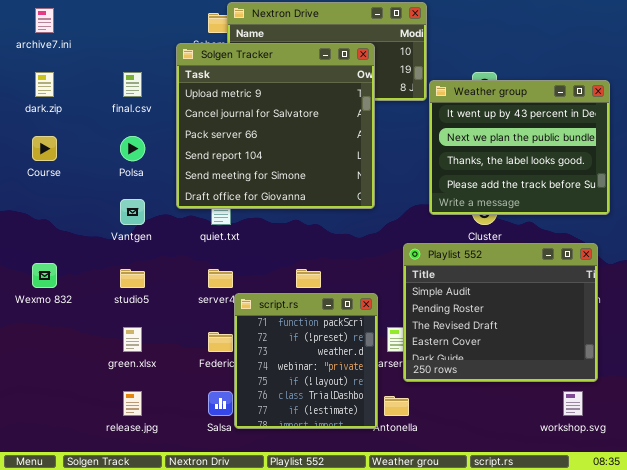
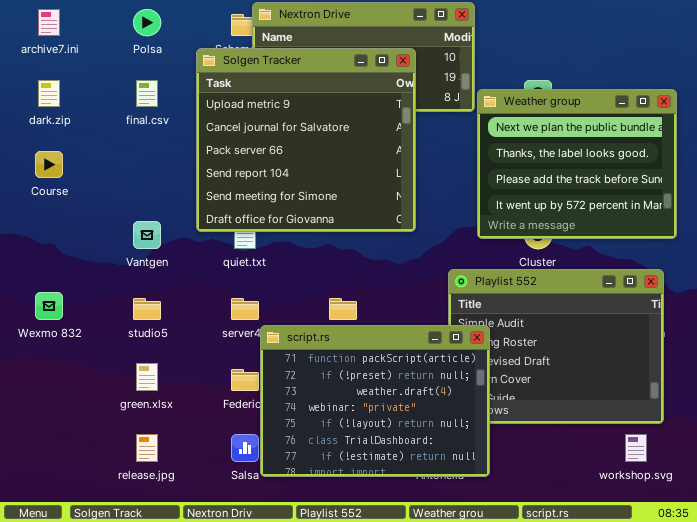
Weather group: [429,80,610,215] -> [477,89,677,239], scrolled down 1 row
Polsa: [120,136,145,161] -> [133,9,161,36], moved
script.rs: [234,293,378,429] -> [260,325,490,477], resized

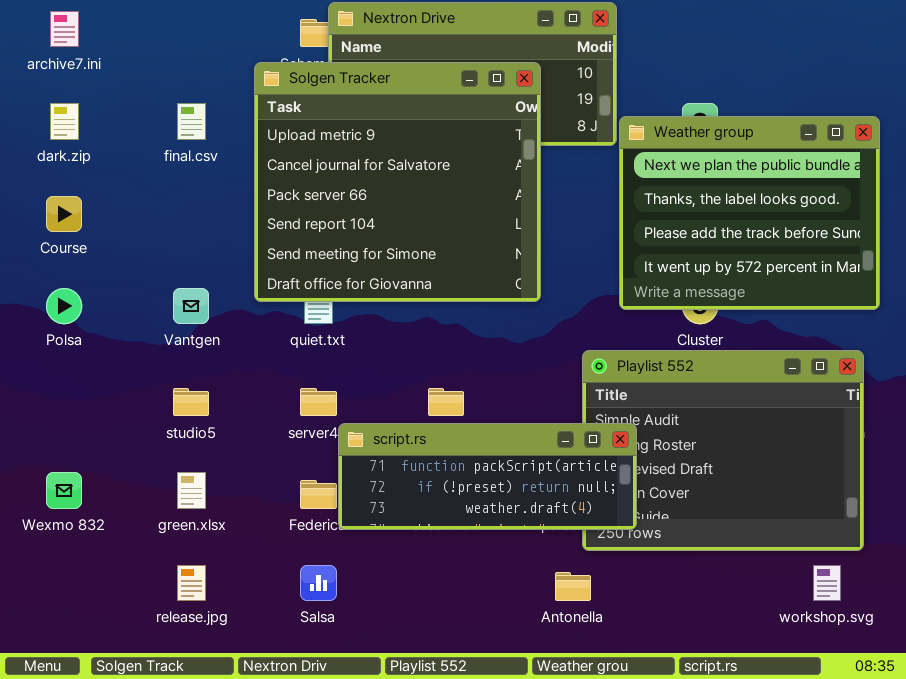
Polsa: [133,9,161,36] -> [46,288,82,324], moved
Wexmo 832: [35,292,63,320] -> [46,472,82,509], moved
script.rs: [260,325,490,477] -> [338,423,637,530], resized

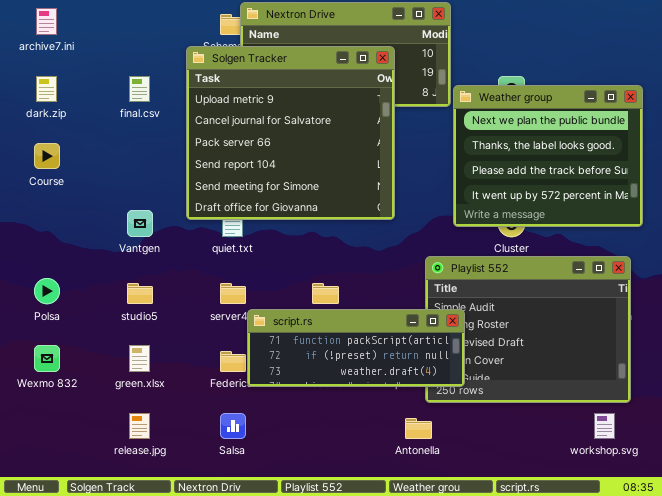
Polsa: [46,288,82,324] -> [34,278,60,304], moved

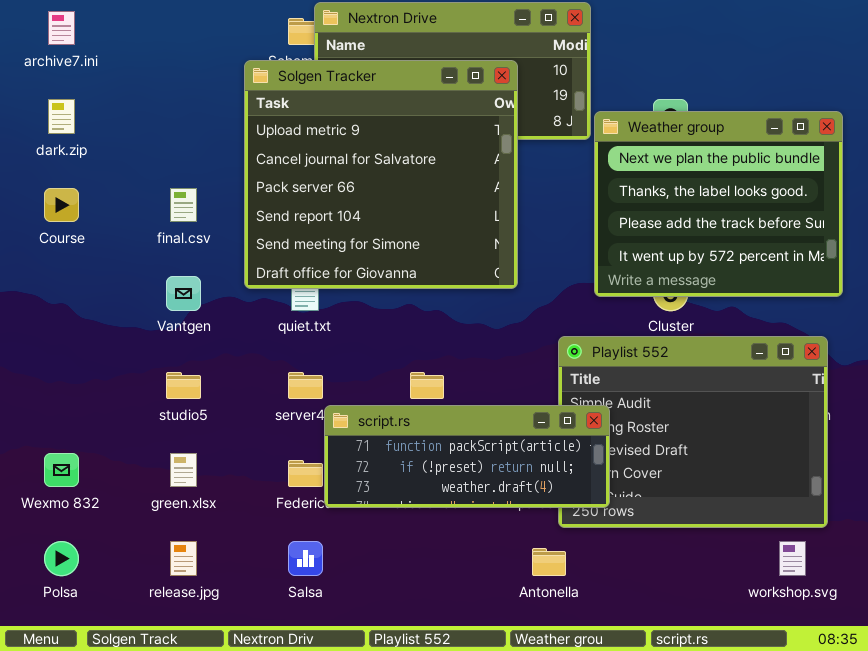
final.csv: [129,76,150,102] -> [170,188,197,222], moved
Polsa: [34,278,60,304] -> [44,541,79,576], moved

